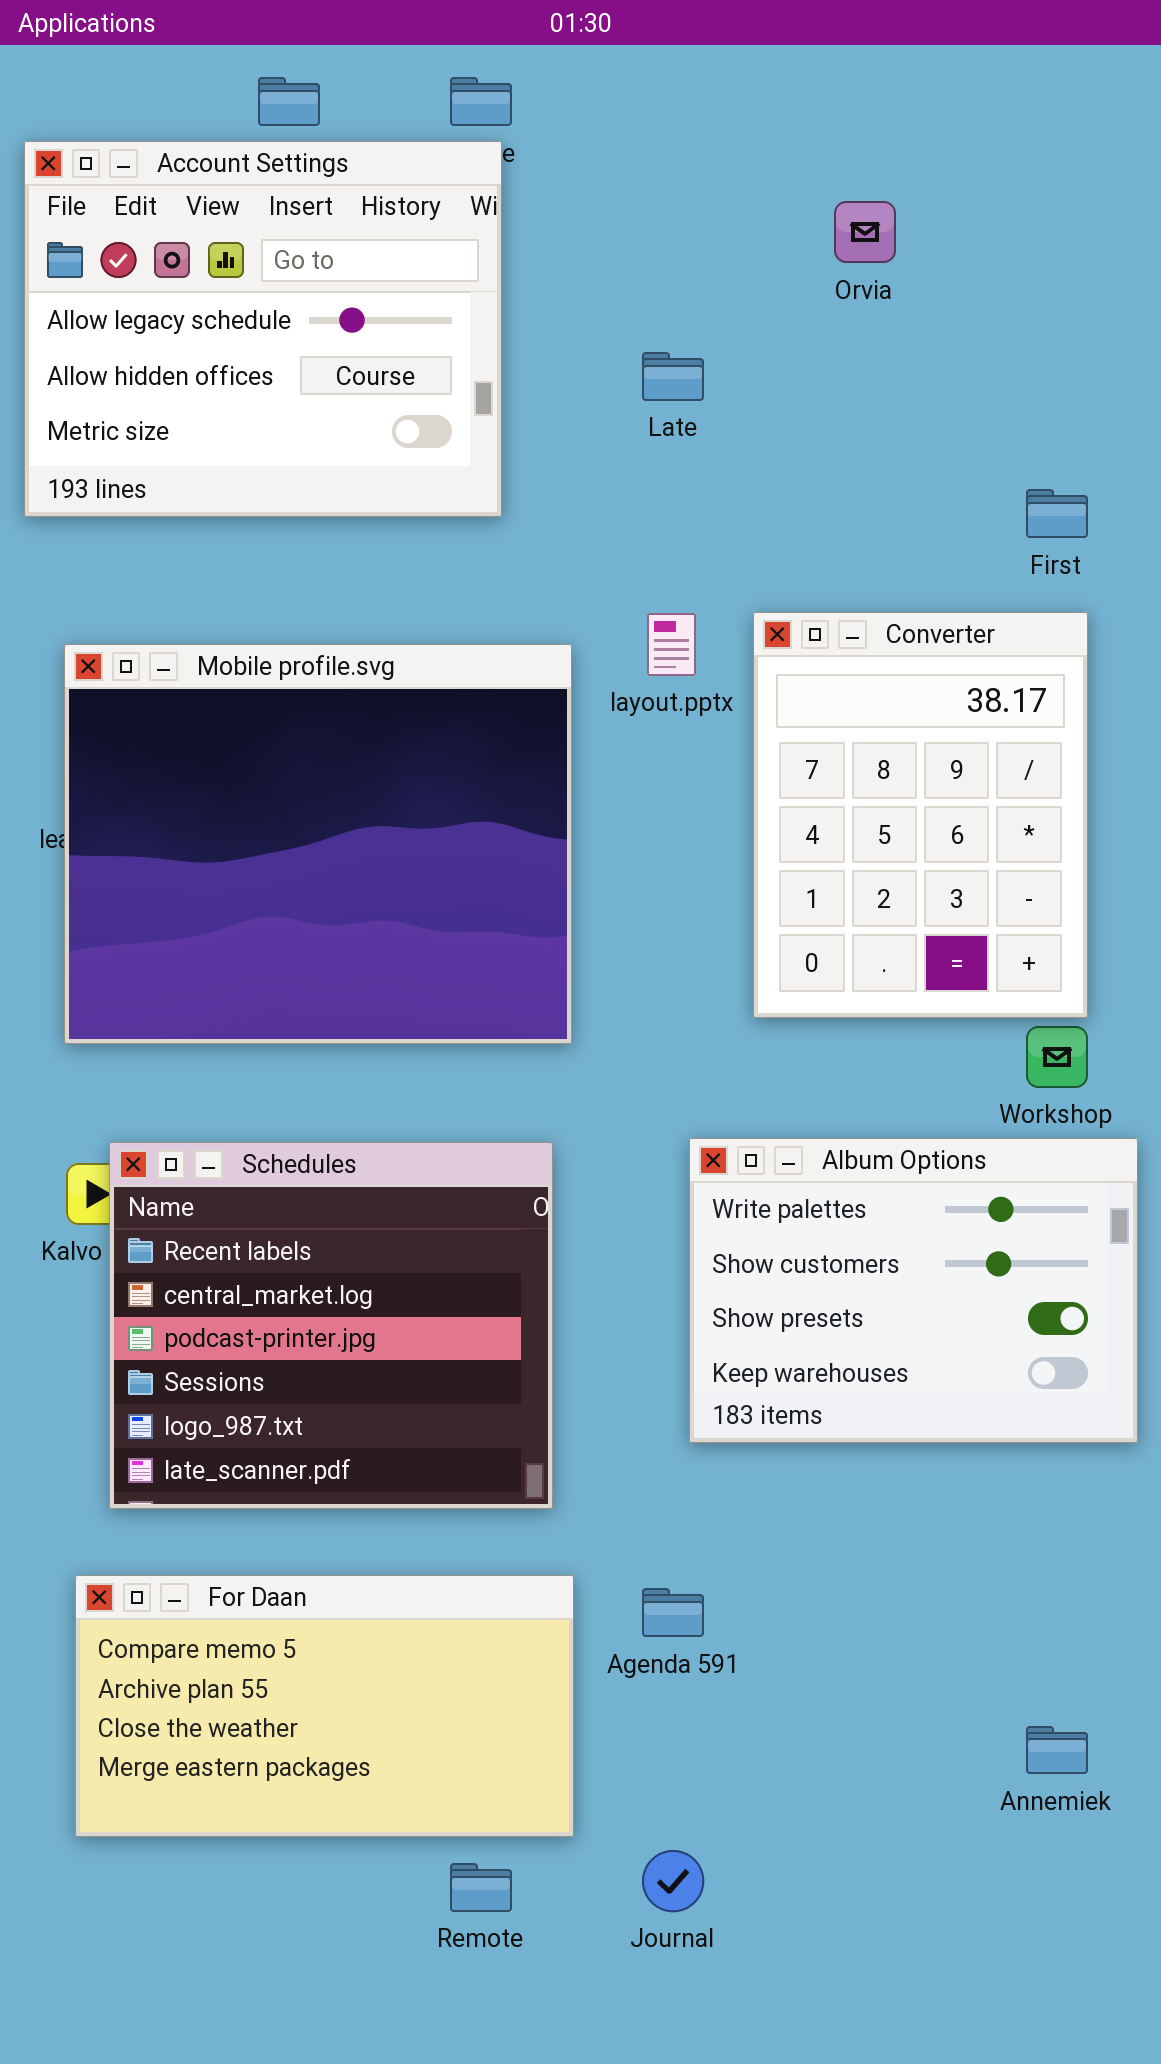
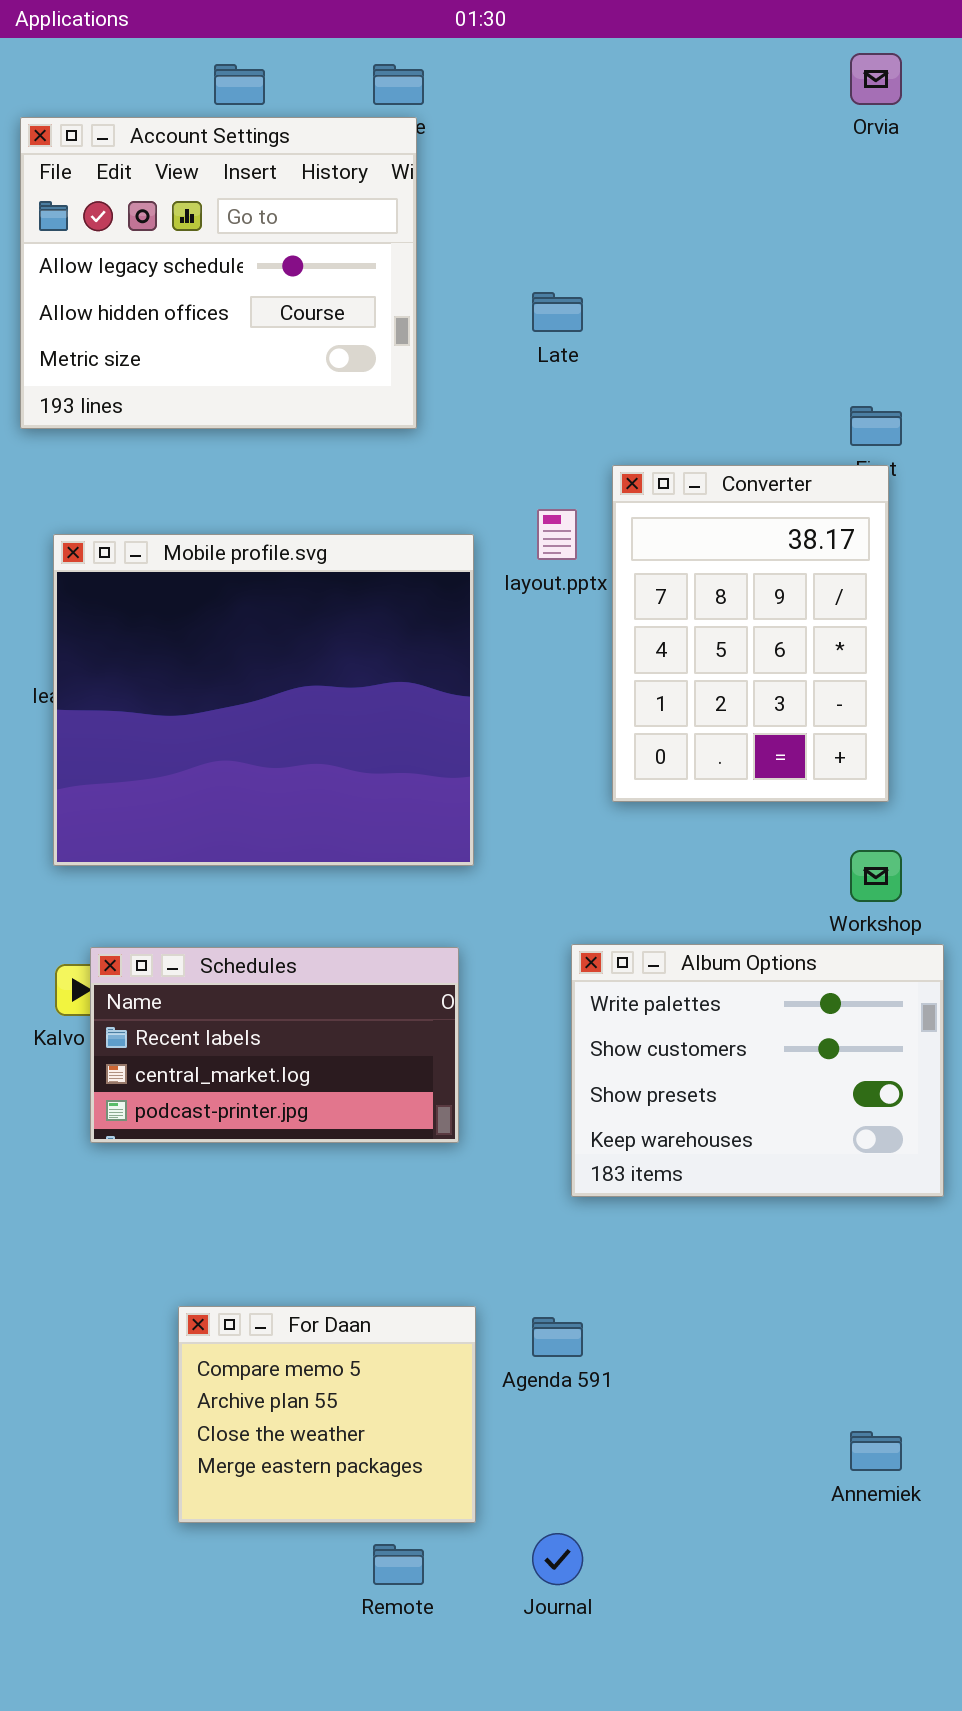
Orvia: [834,201,896,263] -> [850,53,902,105], moved
Converter: [753,612,1088,1018] -> [612,465,889,802], moved
Schedules: [109,1142,553,1509] -> [90,947,459,1143], resized
For Daan: [75,1575,574,1837] -> [178,1306,476,1523], resized

